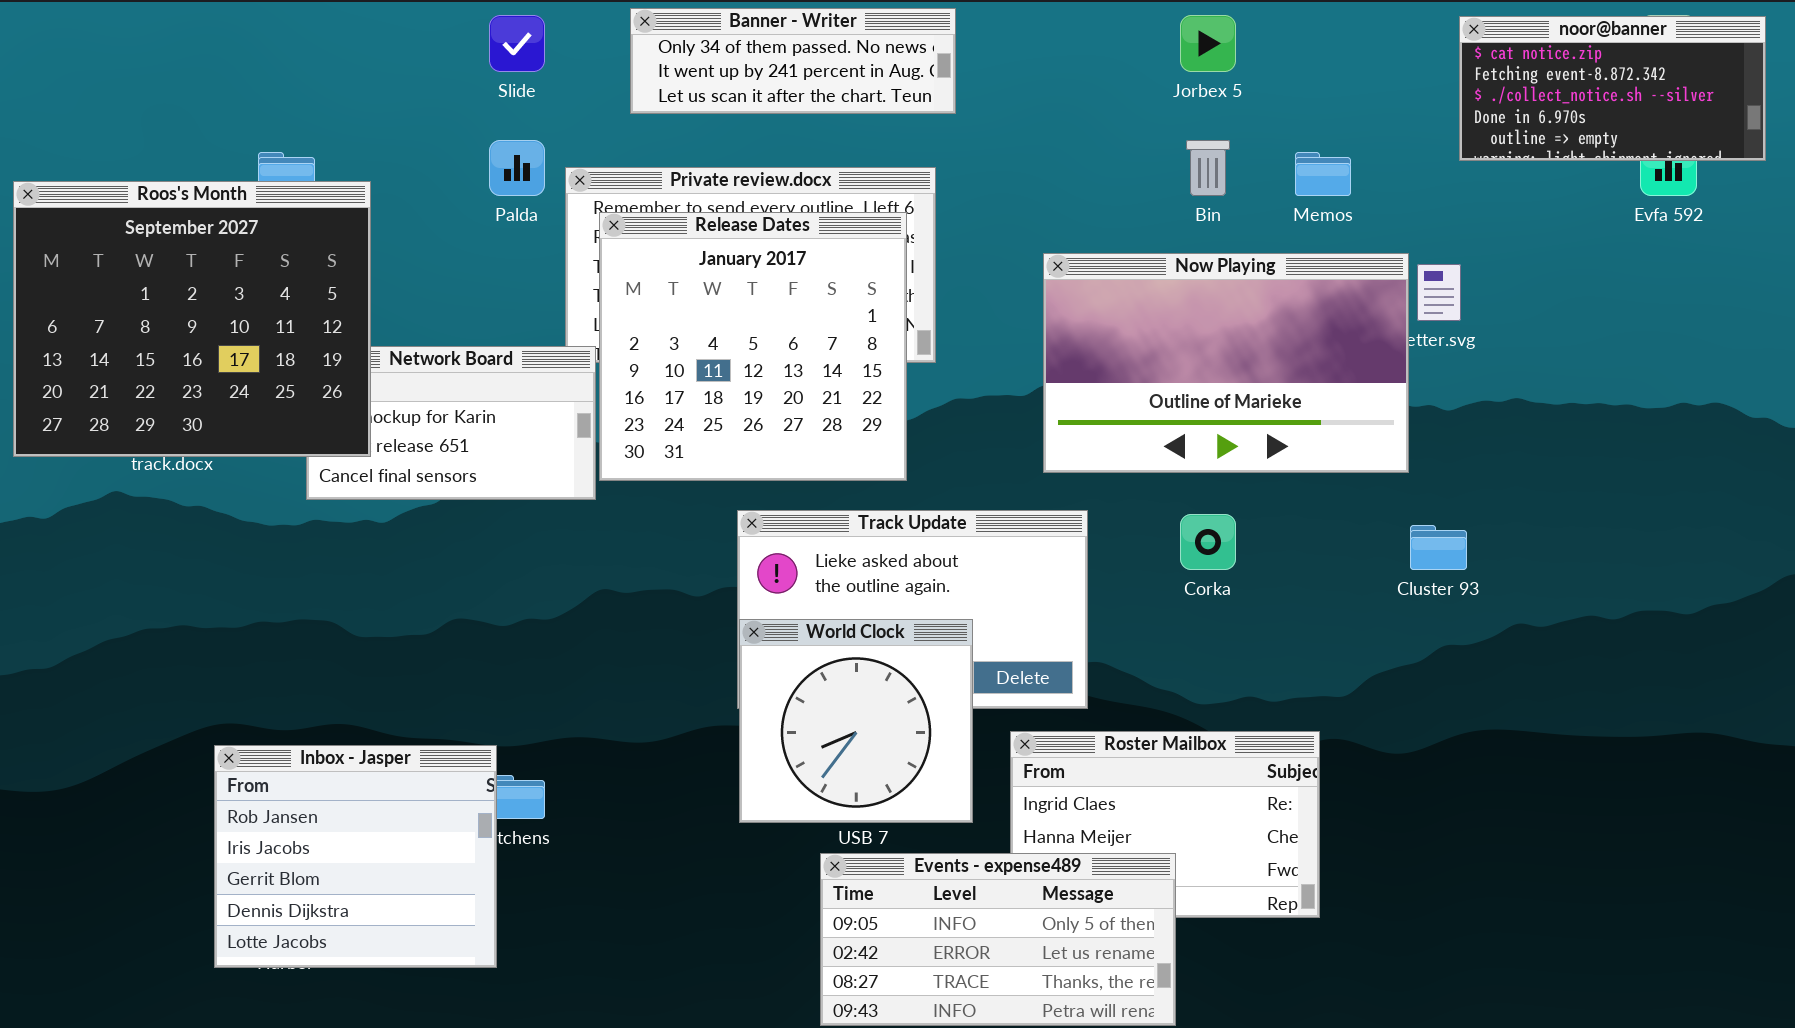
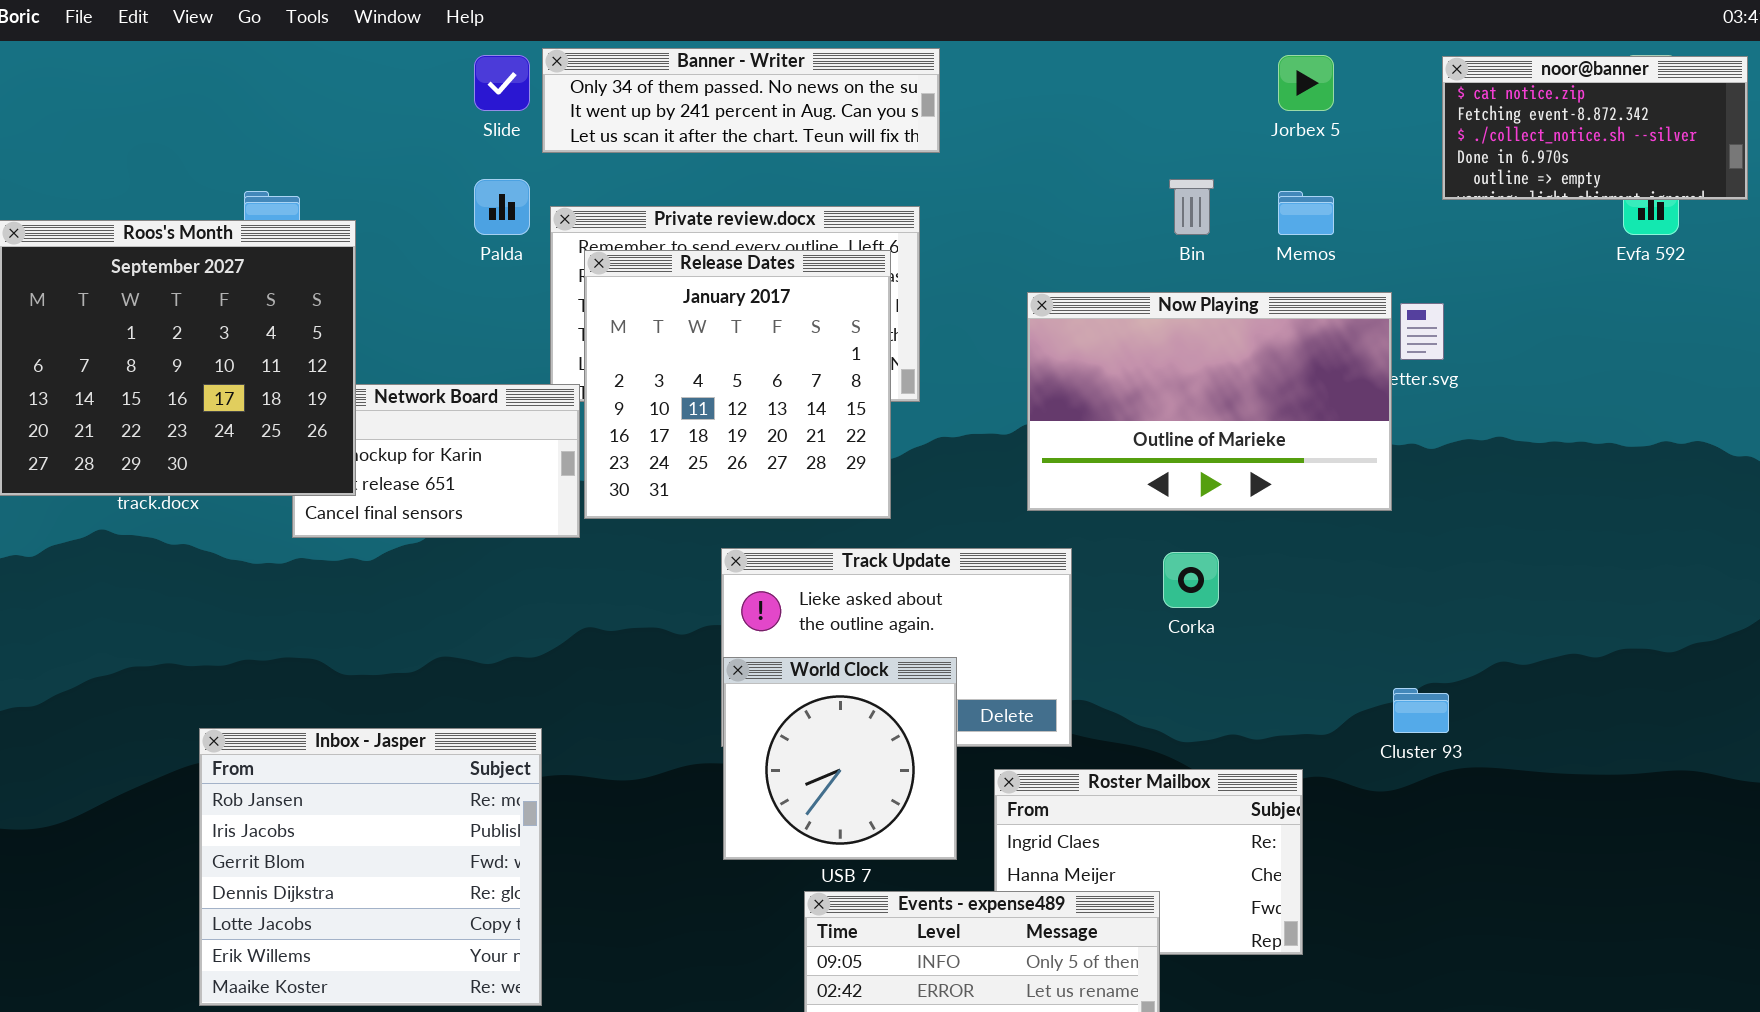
Banner - Writer: [630,8,956,114] -> [542,48,940,153], resized
Jorbex 5: [1180,15,1236,72] -> [1278,55,1334,111], moved
Cluster 93: [1410,525,1467,570] -> [1393,688,1449,733], moved
Inbox - Jasper: [214,745,497,968] -> [199,728,542,1006], resized

